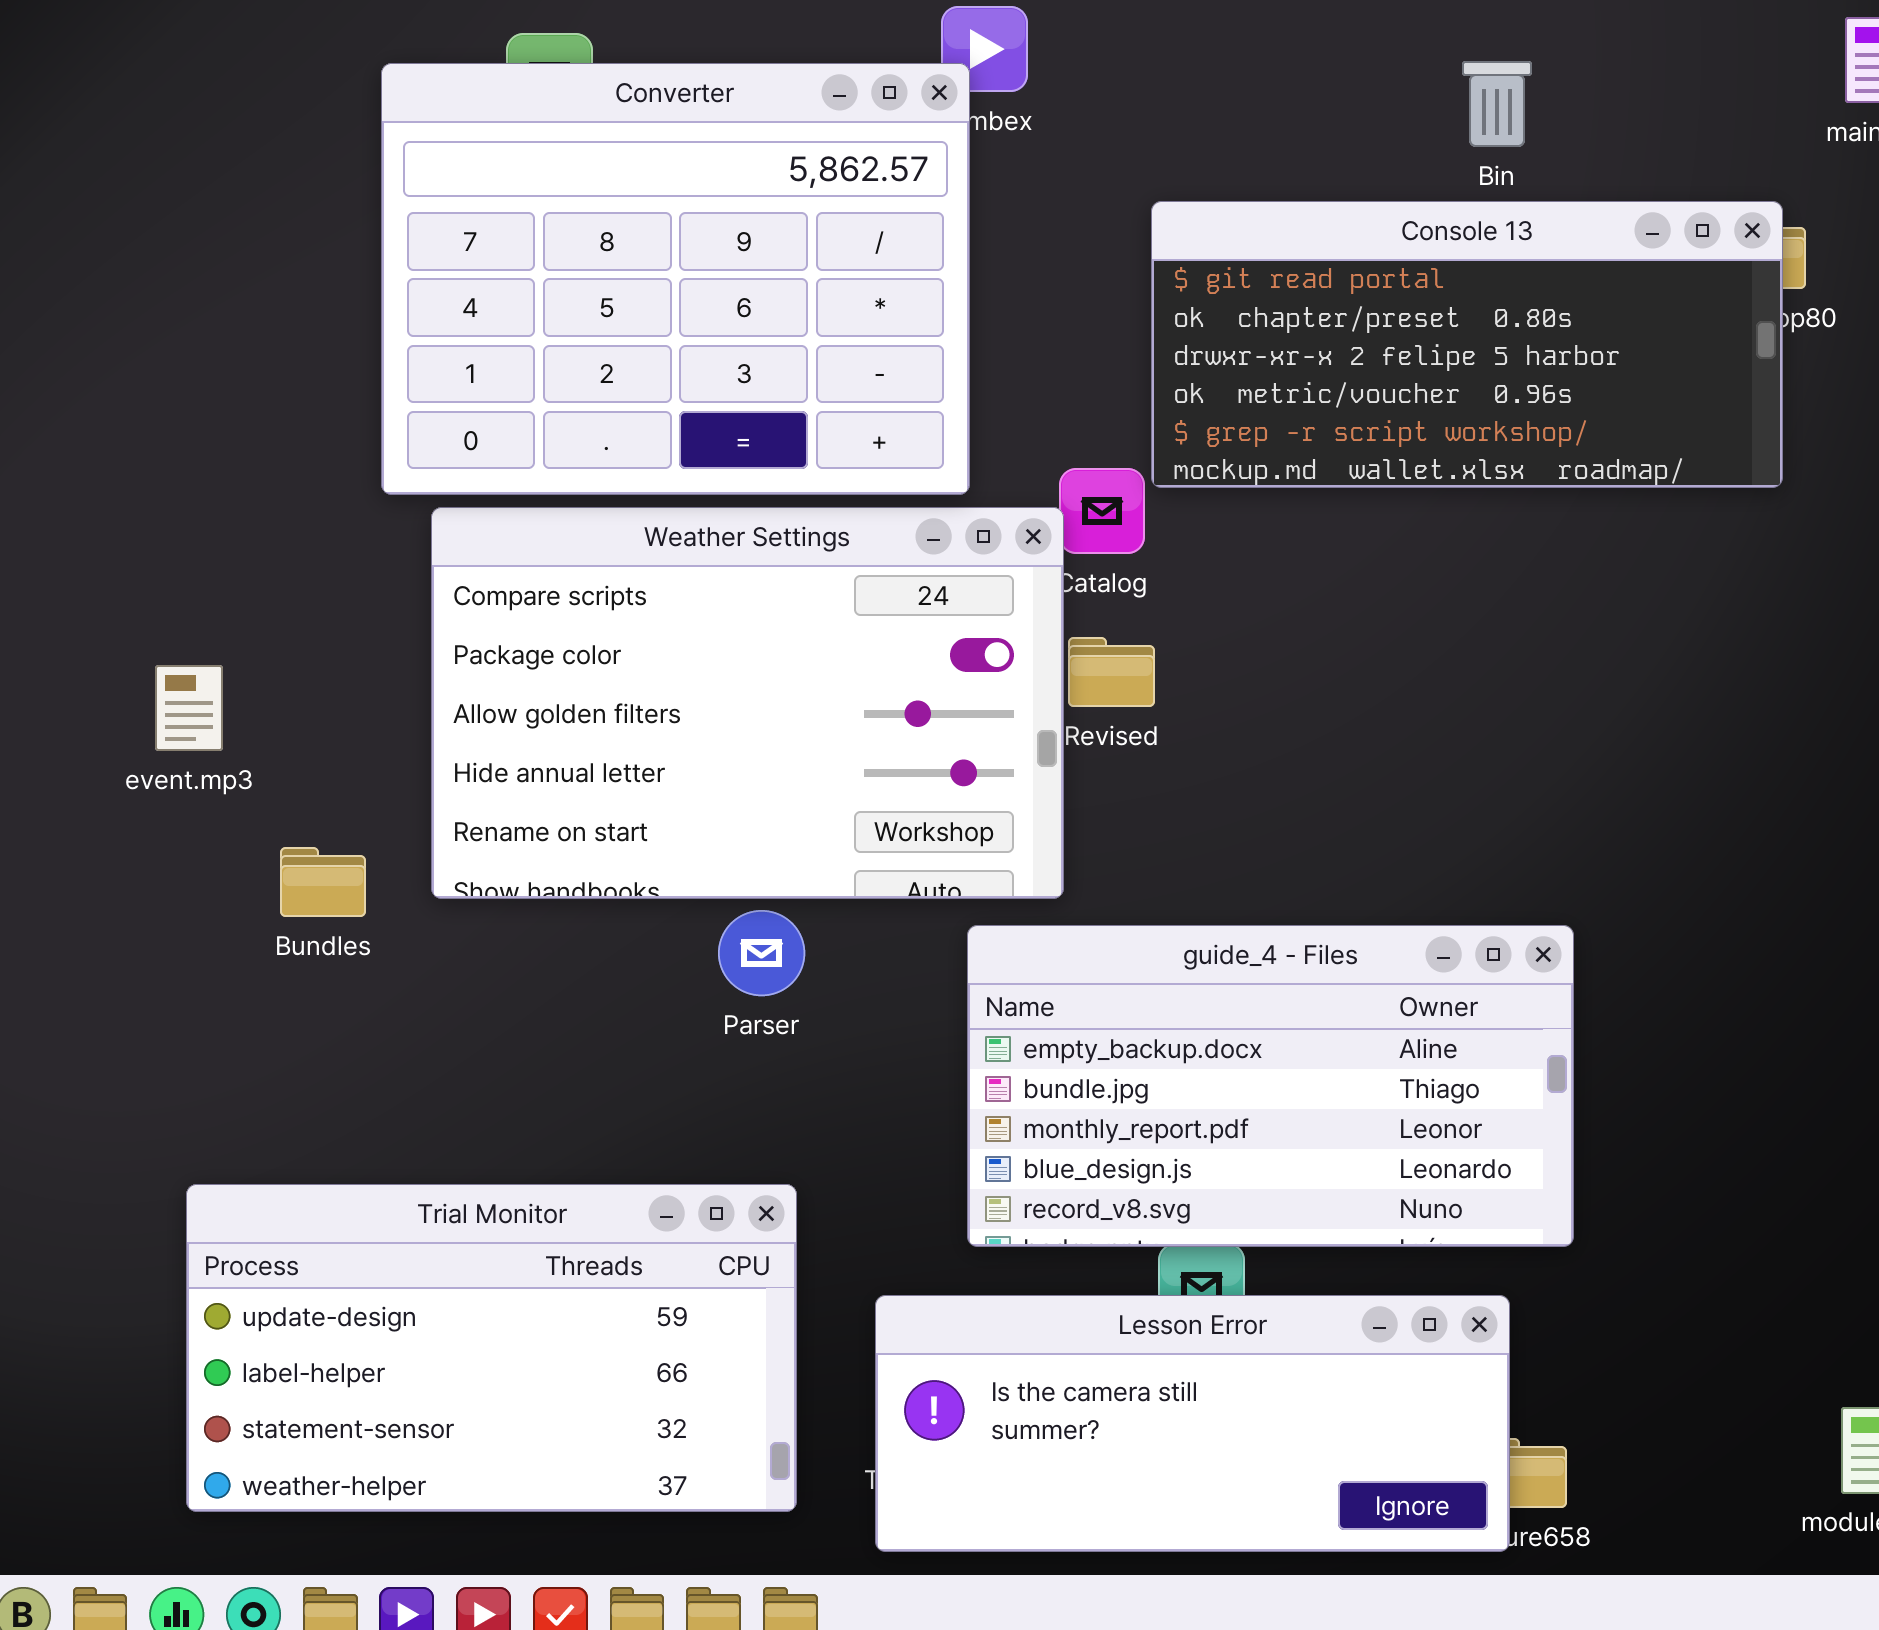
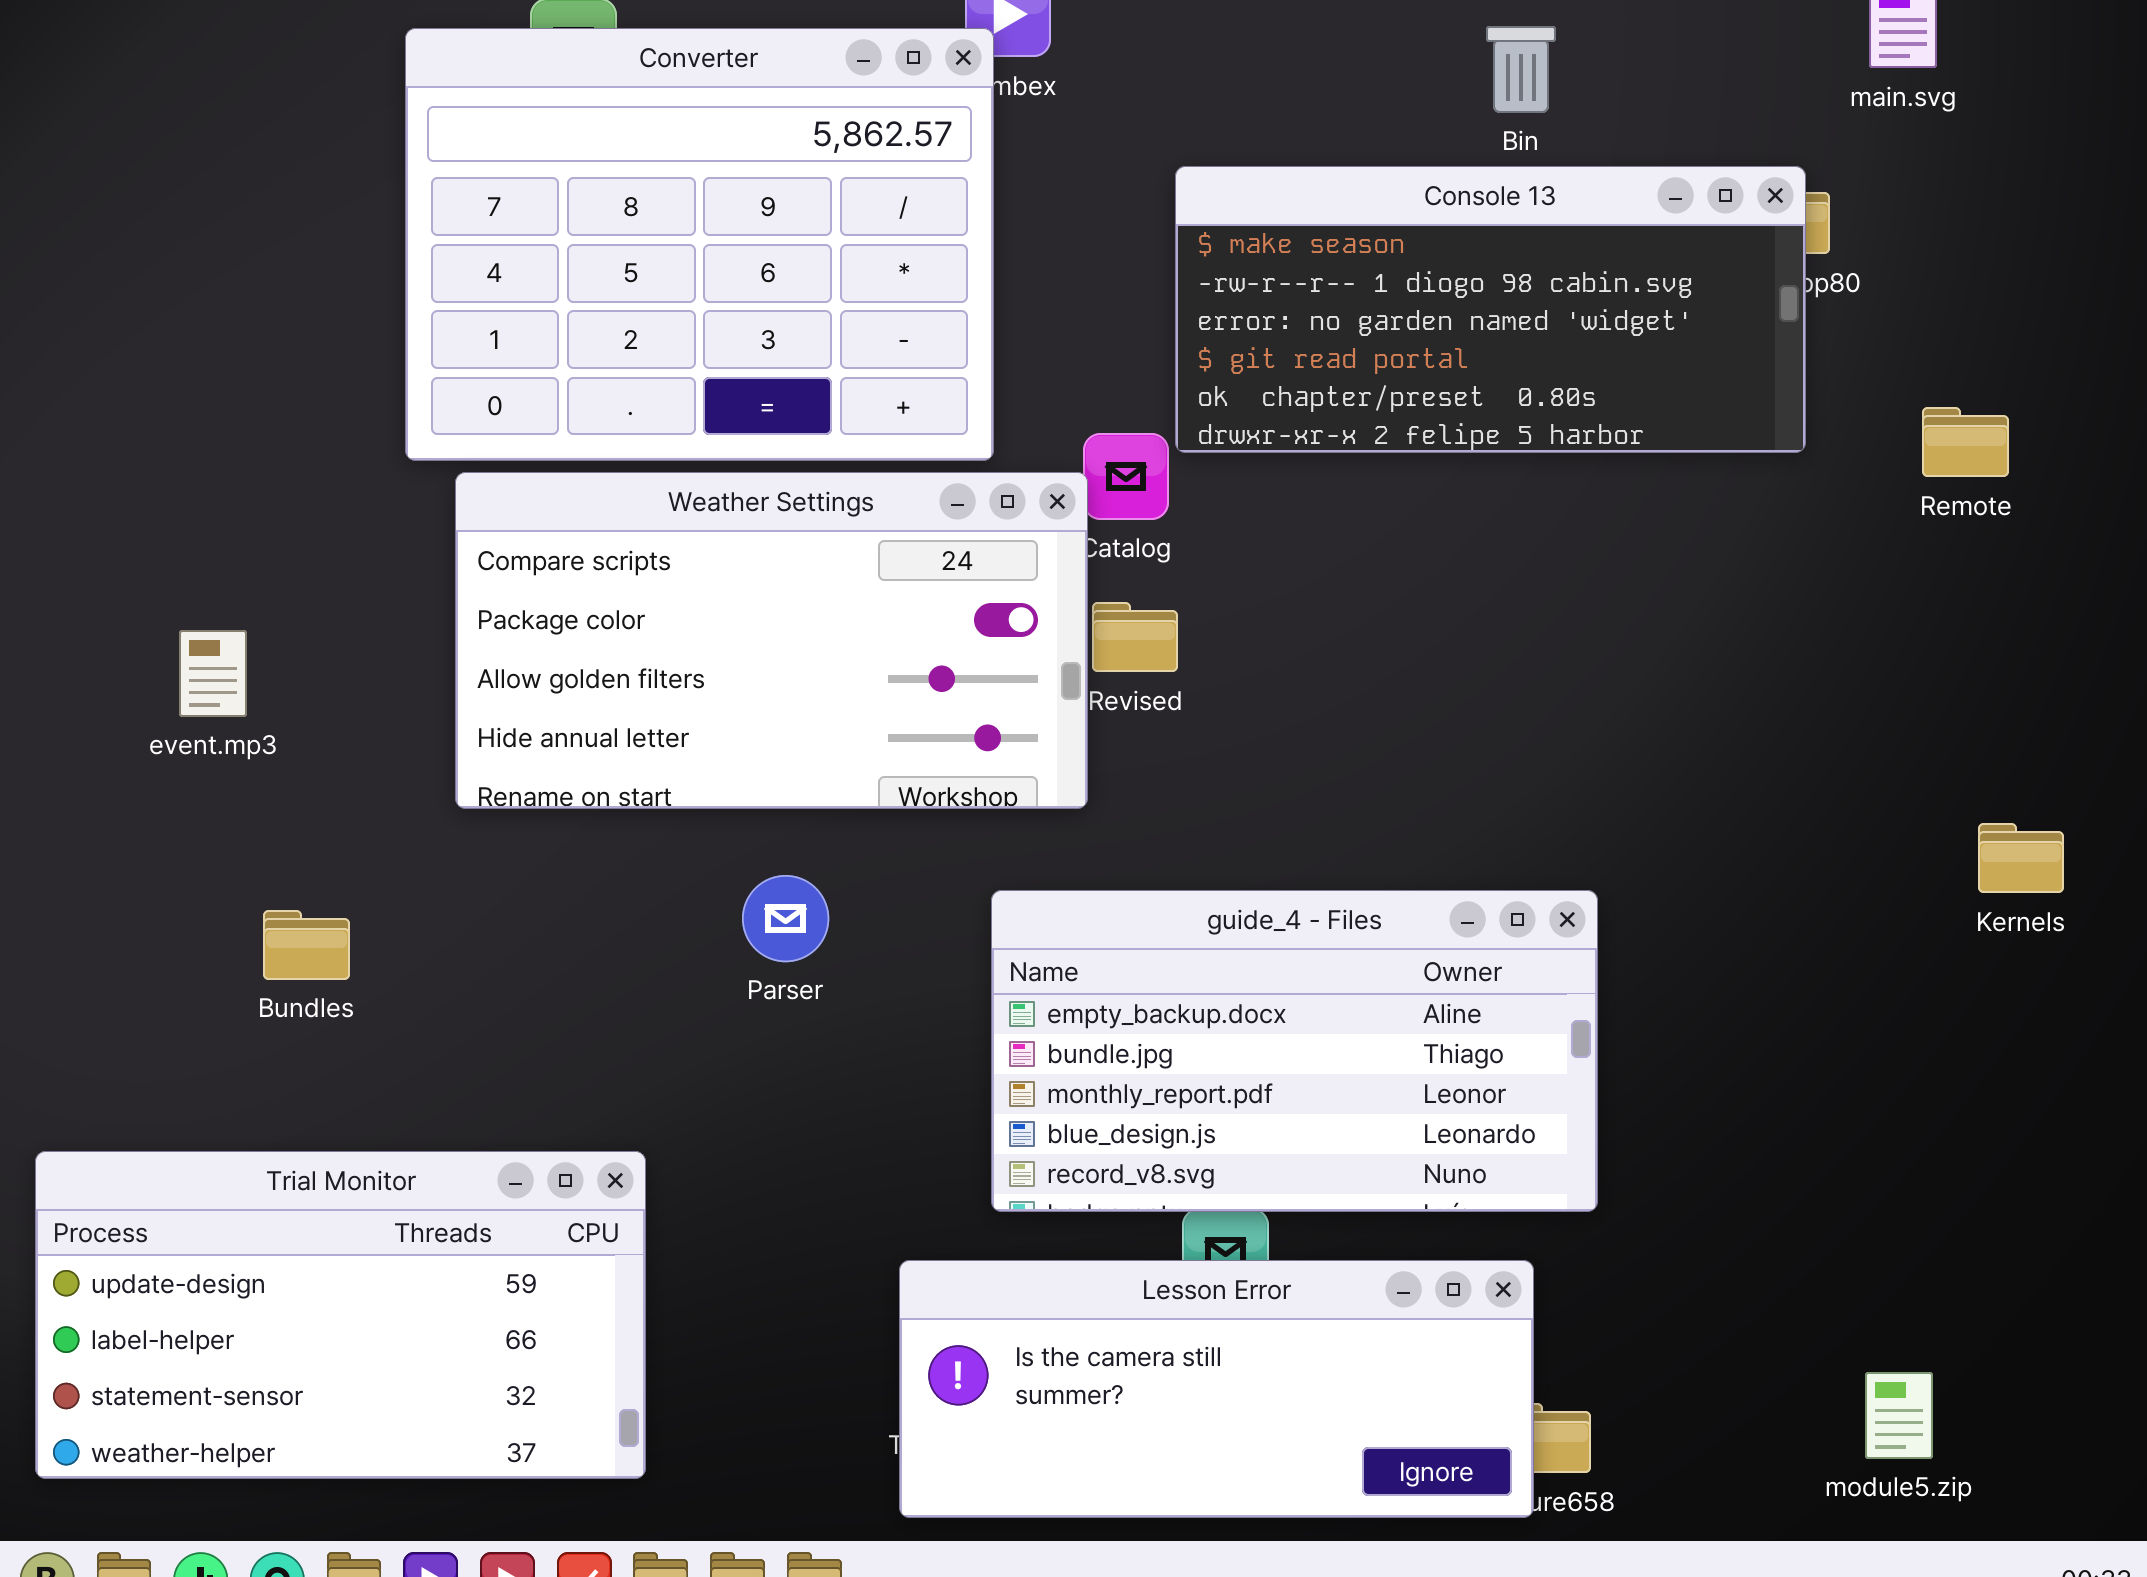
Console 13: [1151,201,1783,488] -> [1175,166,1806,453], scrolled up 3 rows
Weather Settings: [431,507,1064,899] -> [455,472,1088,809], resized
Bundles: [280,847,366,917] -> [263,910,350,980], moved
Trial Monitor: [186,1184,797,1512] -> [35,1151,646,1479], moved

